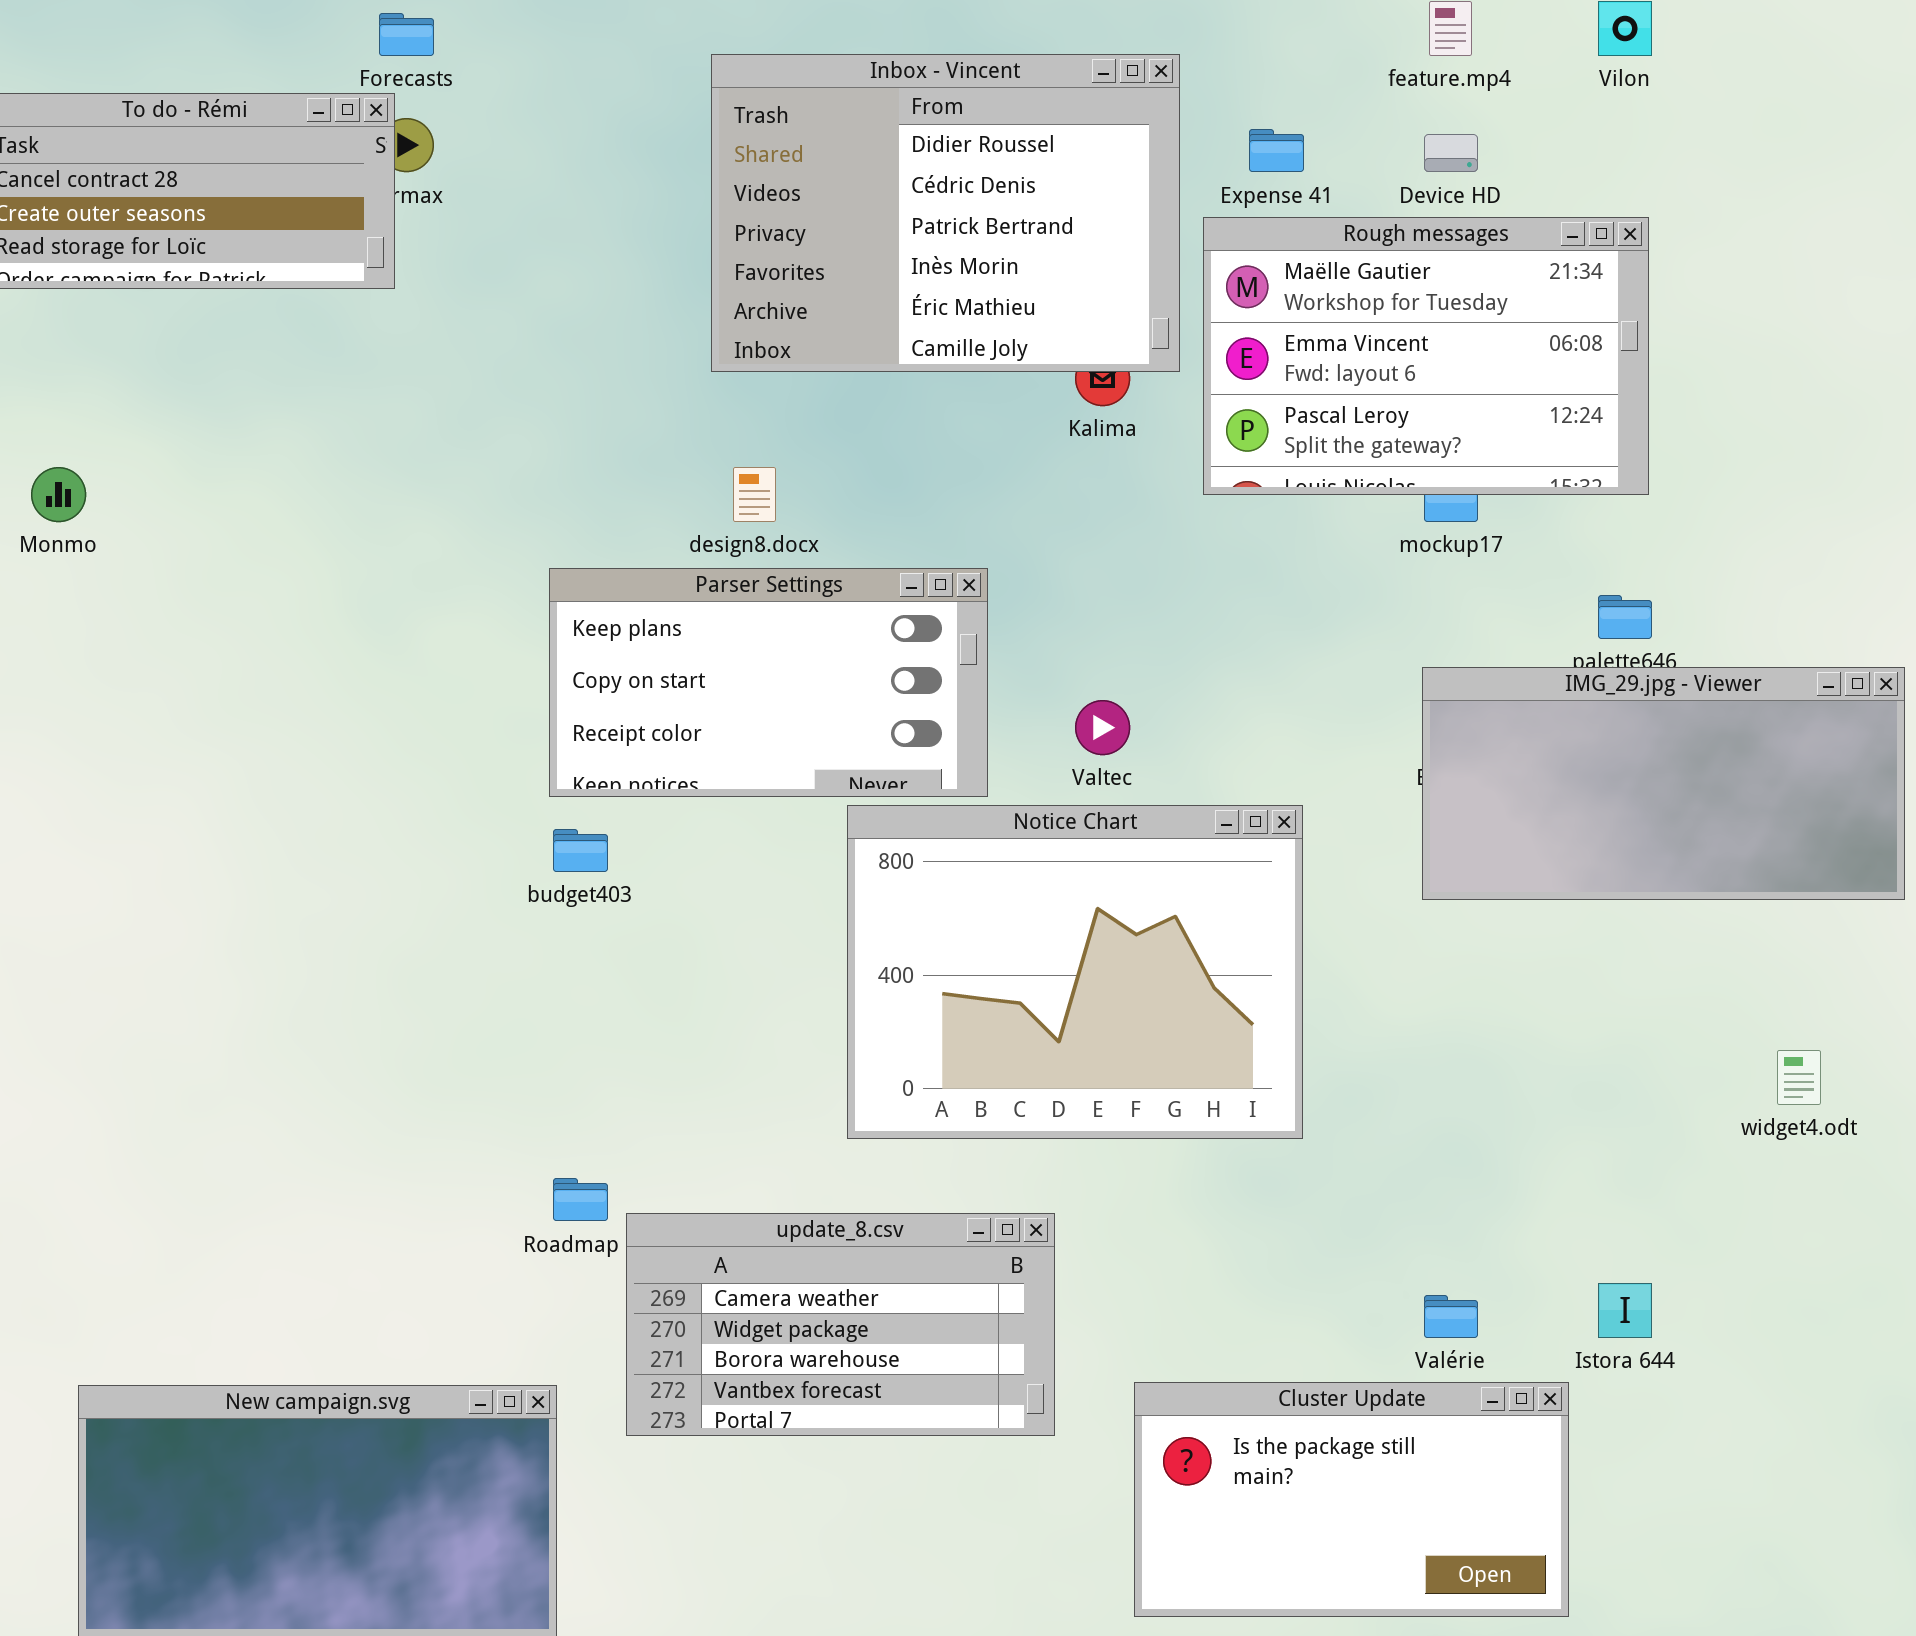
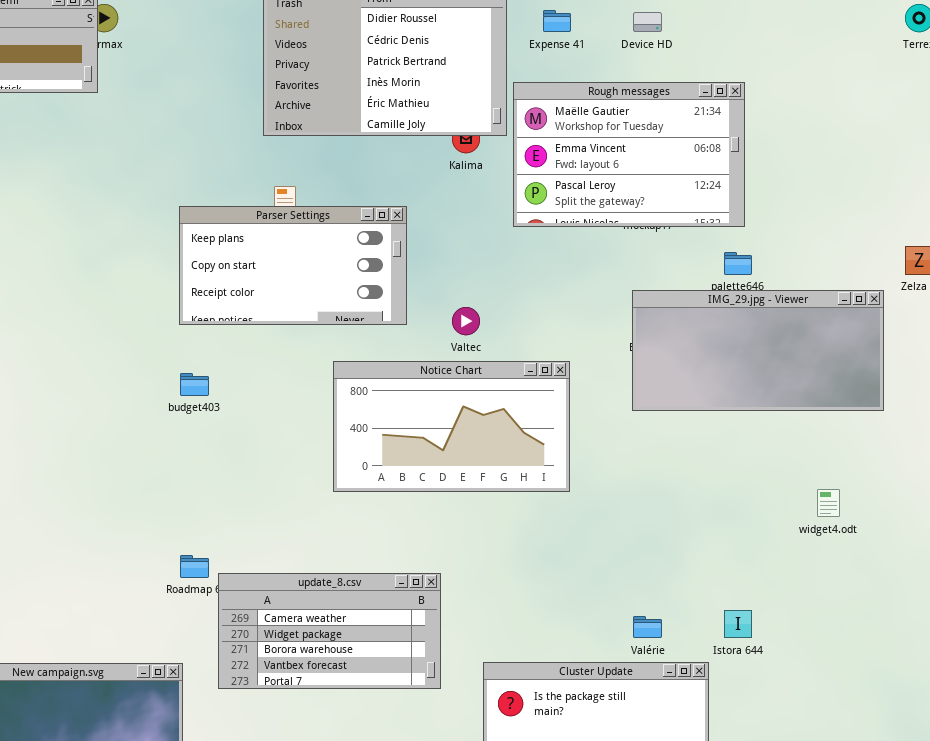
Rough messages: [1203,217,1649,495] -> [513,82,745,227], moved
Parser Settings: [549,568,988,797] -> [179,206,407,325], moved
Notice Chart: [847,805,1303,1139] -> [333,361,570,492], resized

